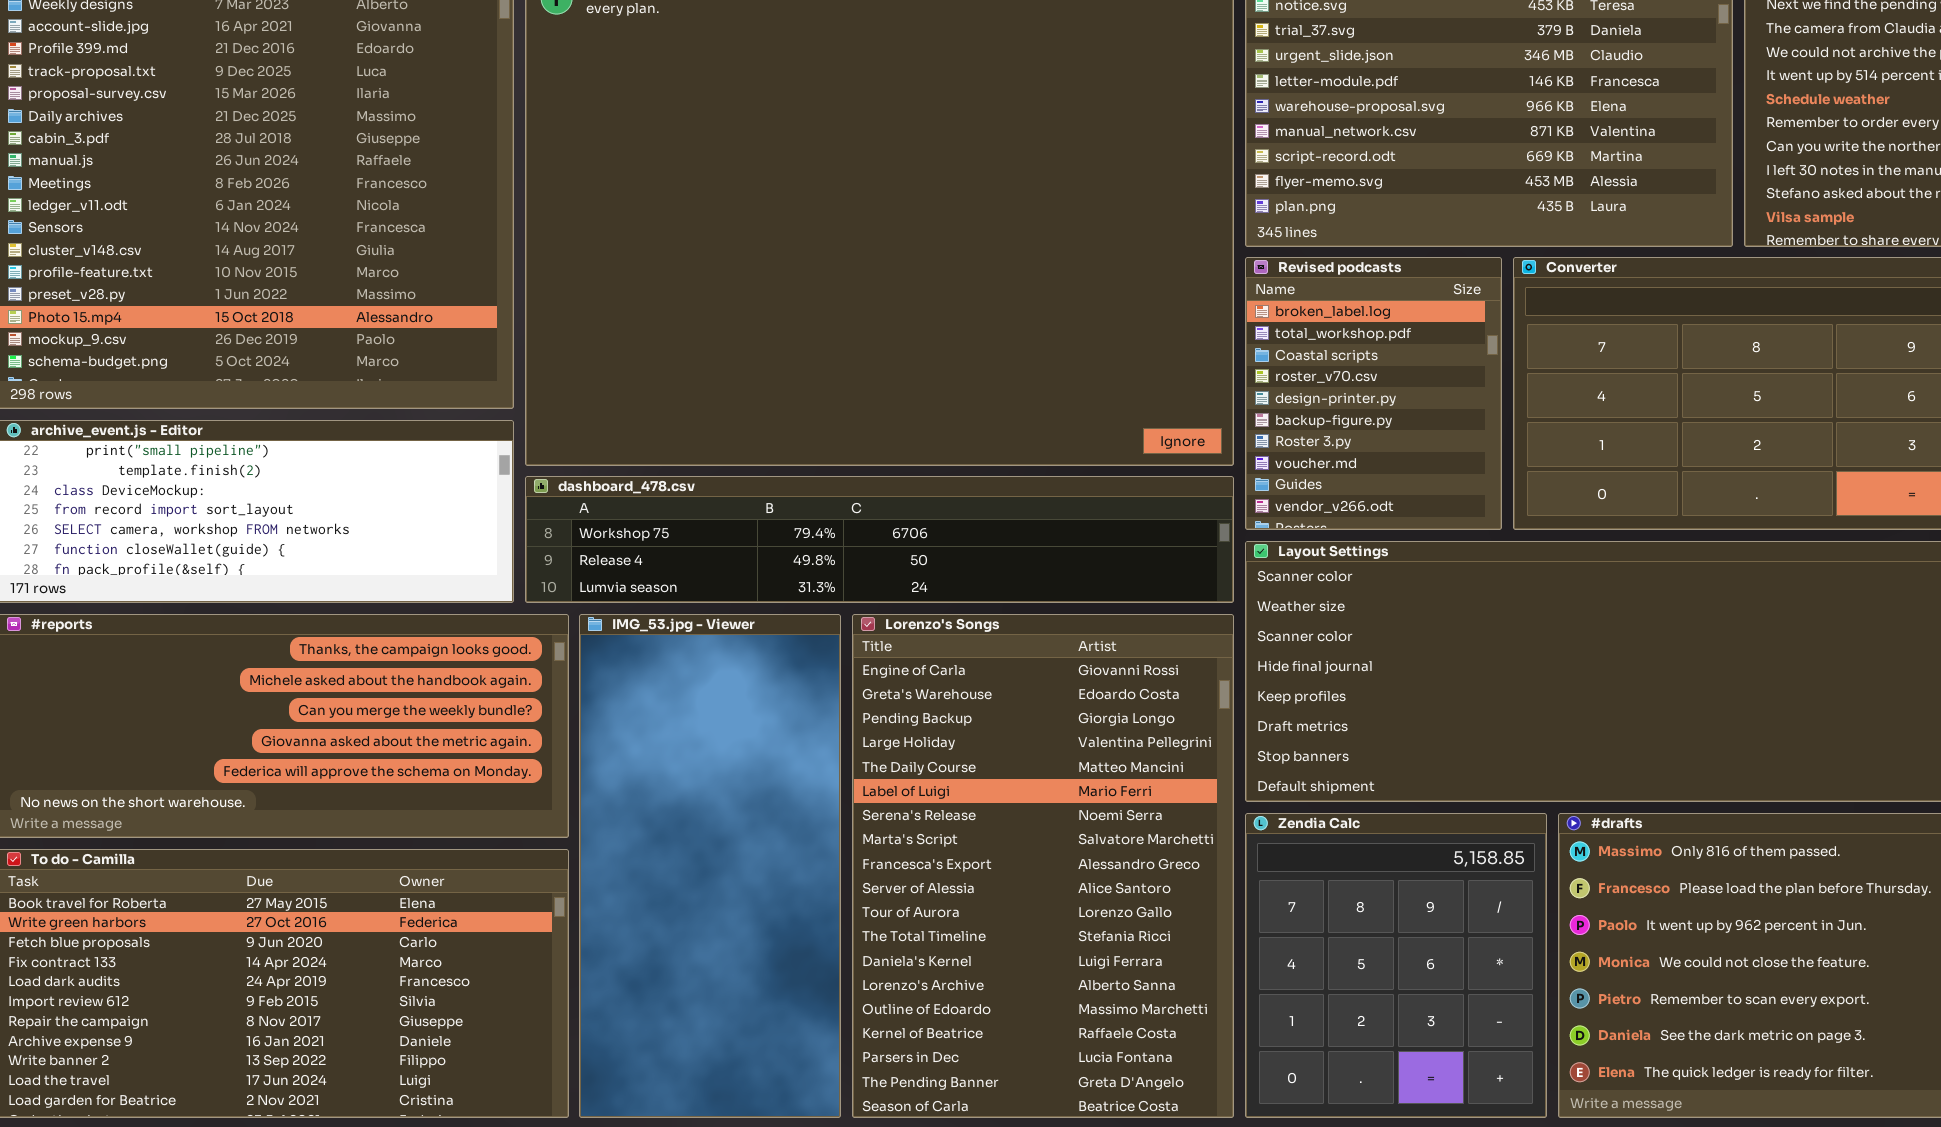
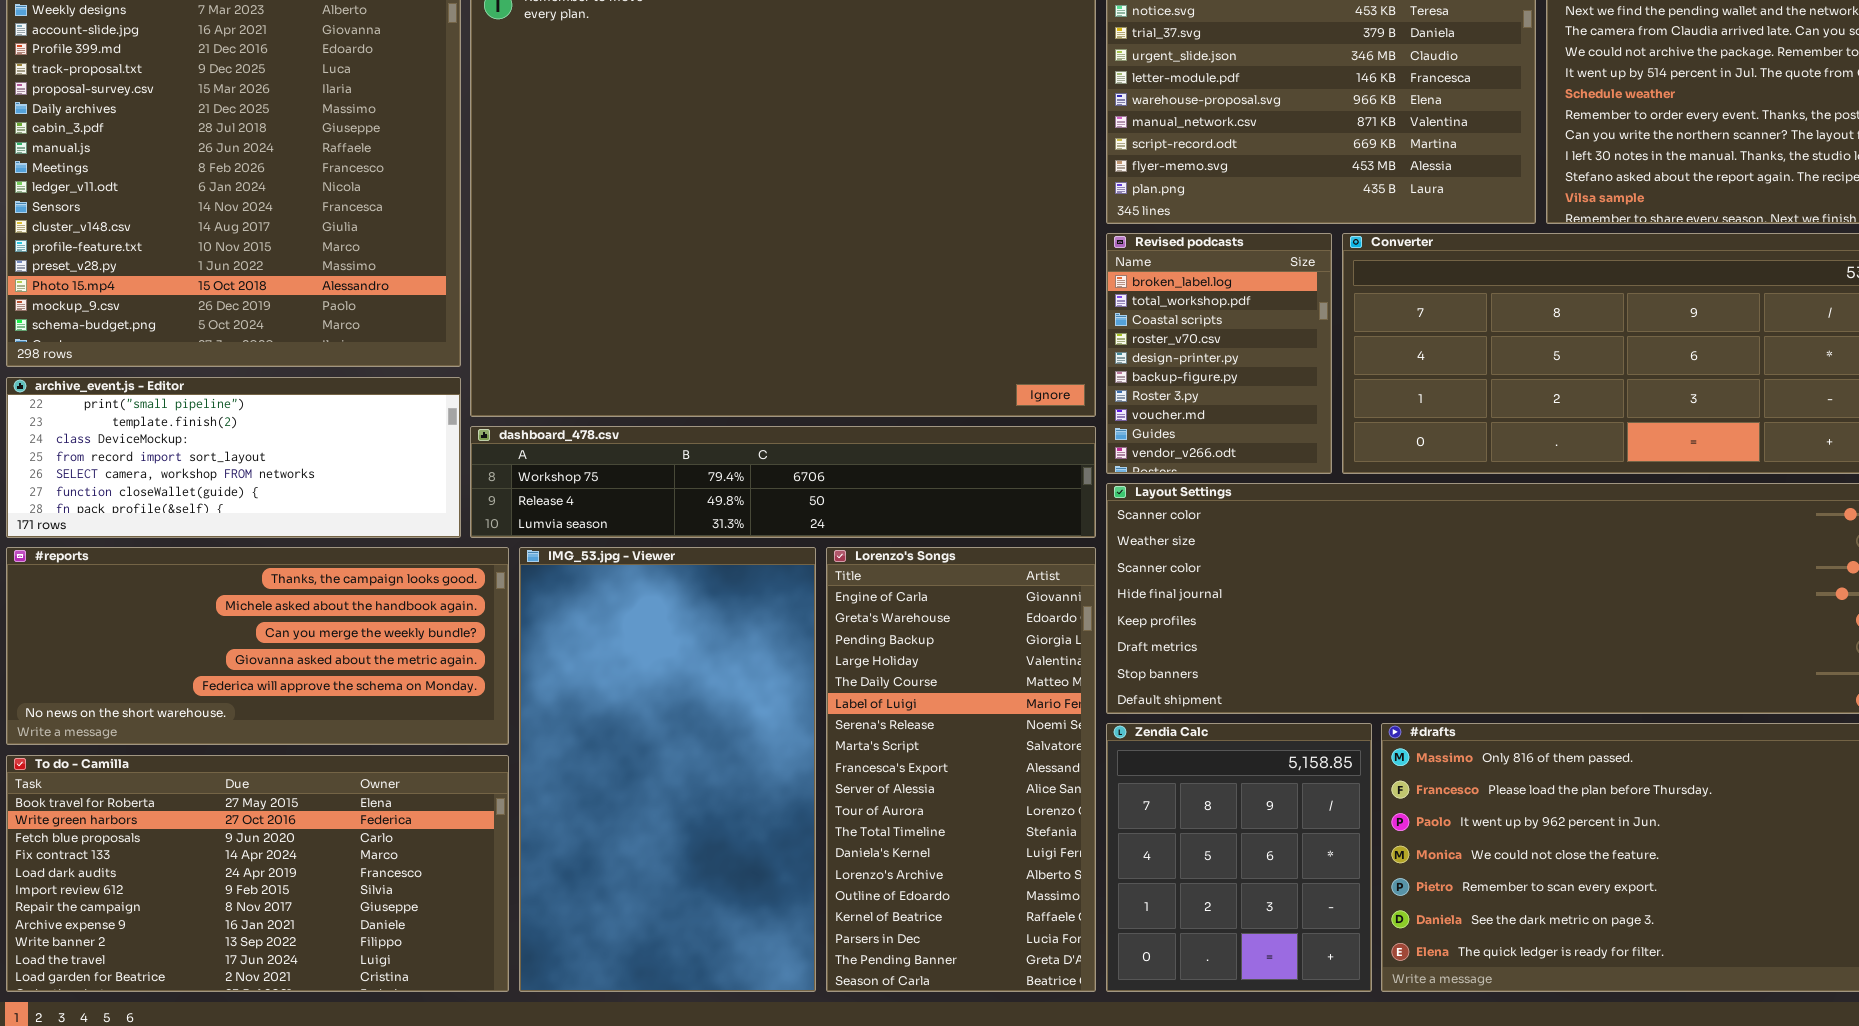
IMG_53.jpg - Viewer: [579,614,841,1118] -> [519,547,816,992], resized
Lorenzo's Songs: [852,614,1234,1118] -> [826,547,1096,992], resized

